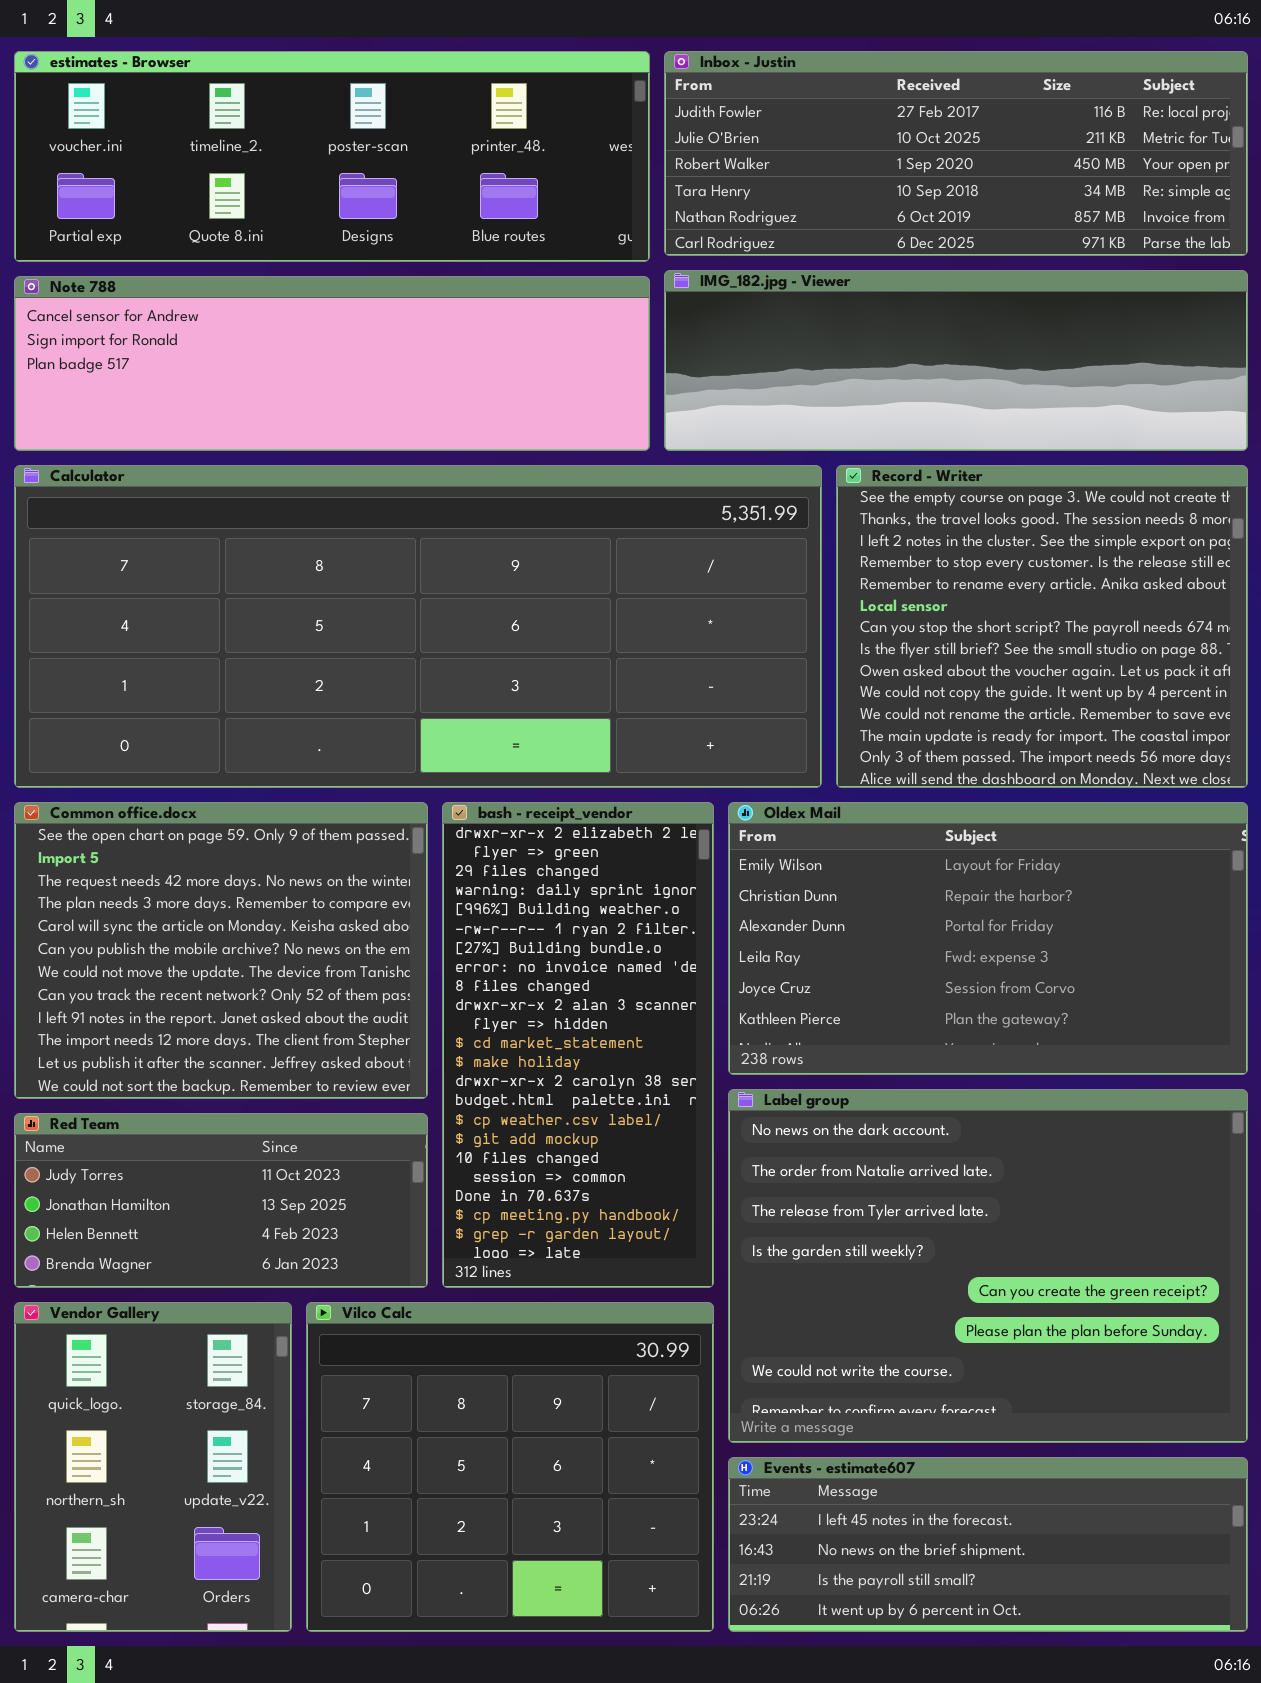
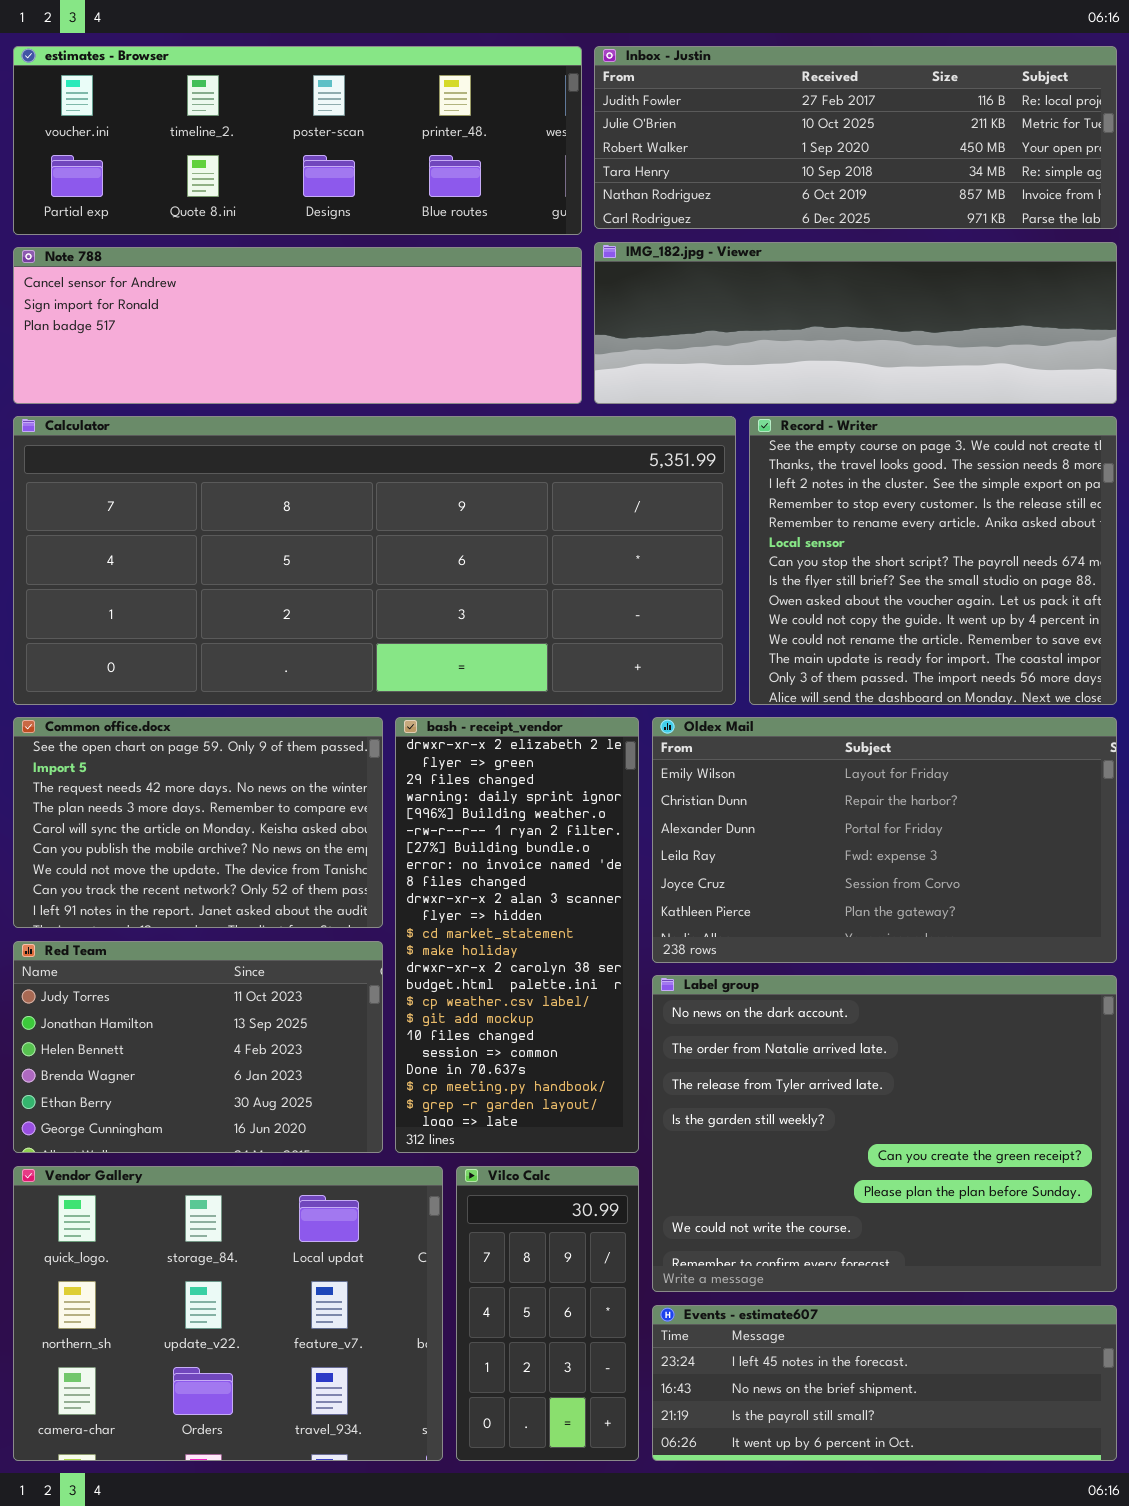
Common office.docx: [14,802,428,1099] -> [13,717,383,928], resized
Red Team: [14,1113,428,1288] -> [13,941,383,1153], resized
Vendor Gallery: [14,1302,292,1632] -> [13,1166,443,1461], resized
Vilco Calc: [306,1302,714,1632] -> [456,1166,639,1461], resized

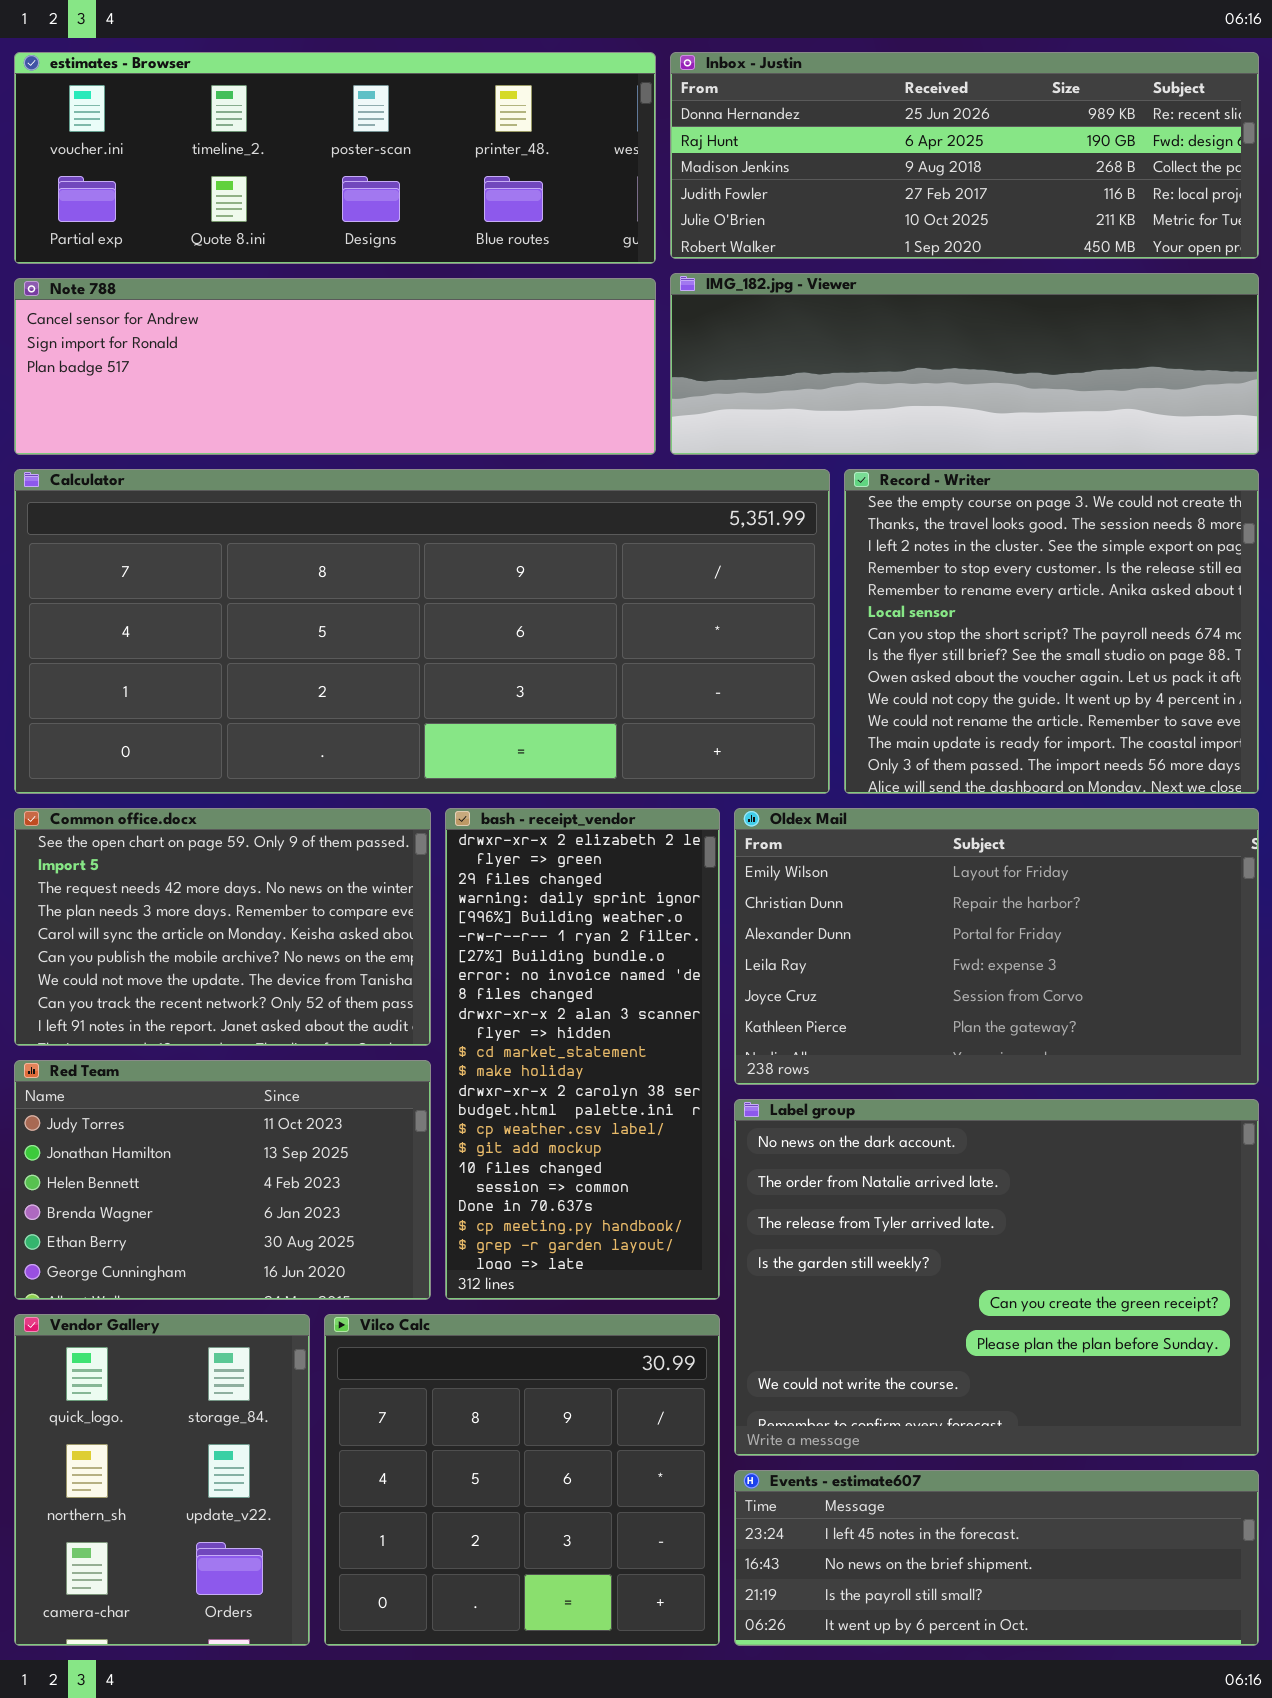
Inbox - Justin: [594,46,1117,229] -> [670,52,1259,259], scrolled up 3 rows
Vendor Gallery: [13,1166,443,1461] -> [14,1314,310,1646], resized
Vilco Calc: [456,1166,639,1461] -> [324,1314,720,1646], resized

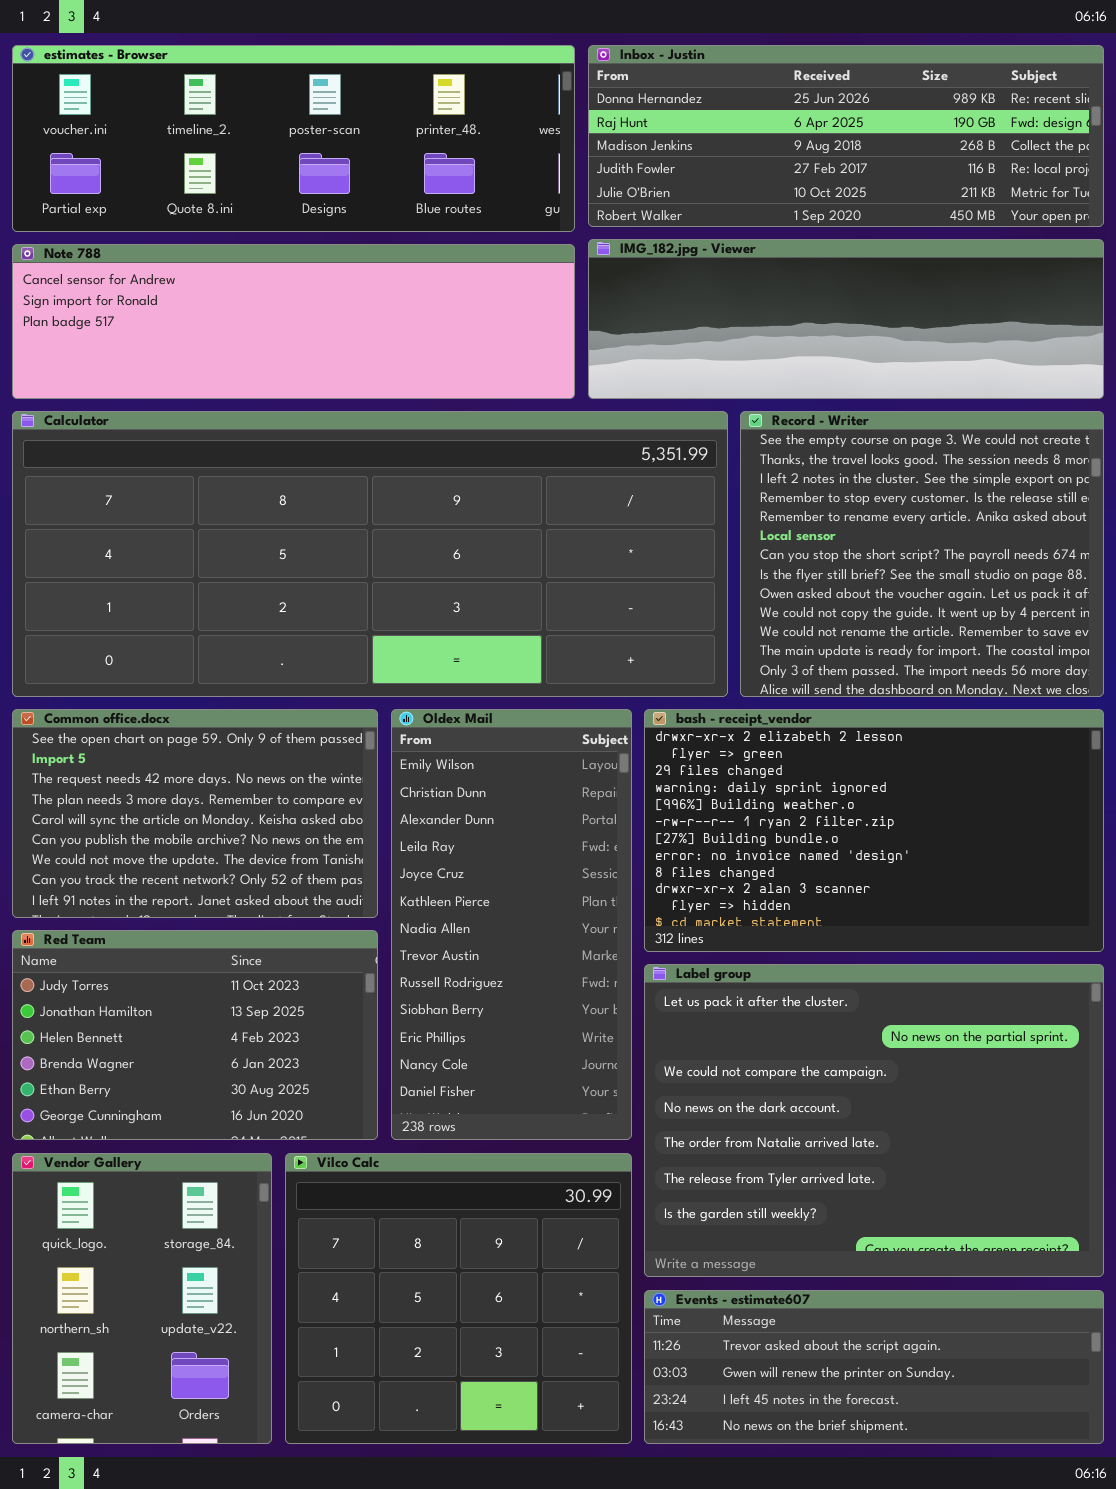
bash - receipt_vendor: [445,808,720,1300] -> [644,709,1104,952], moved, resized
Oldex Mail: [734,808,1259,1085] -> [391,709,632,1140], moved, resized
Label group: [734,1099,1259,1456] -> [644,964,1104,1277], scrolled up 3 rows
Events - estimate607: [734,1470,1259,1646] -> [644,1290,1104,1444], scrolled up 2 rows

